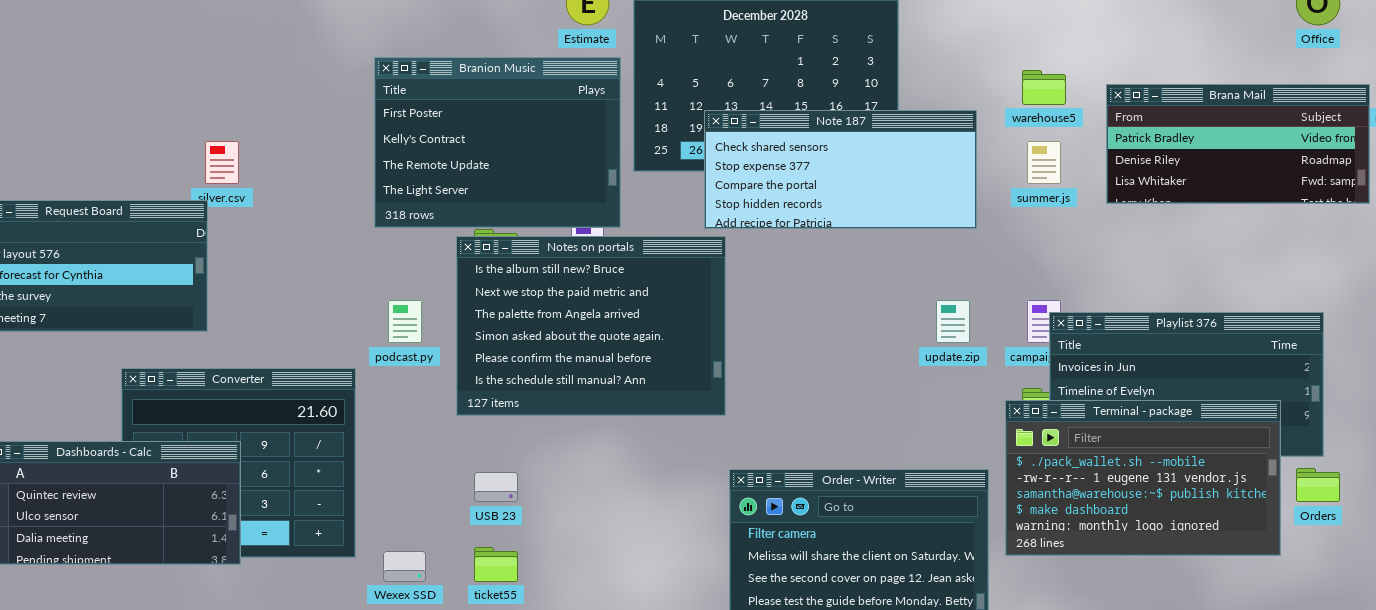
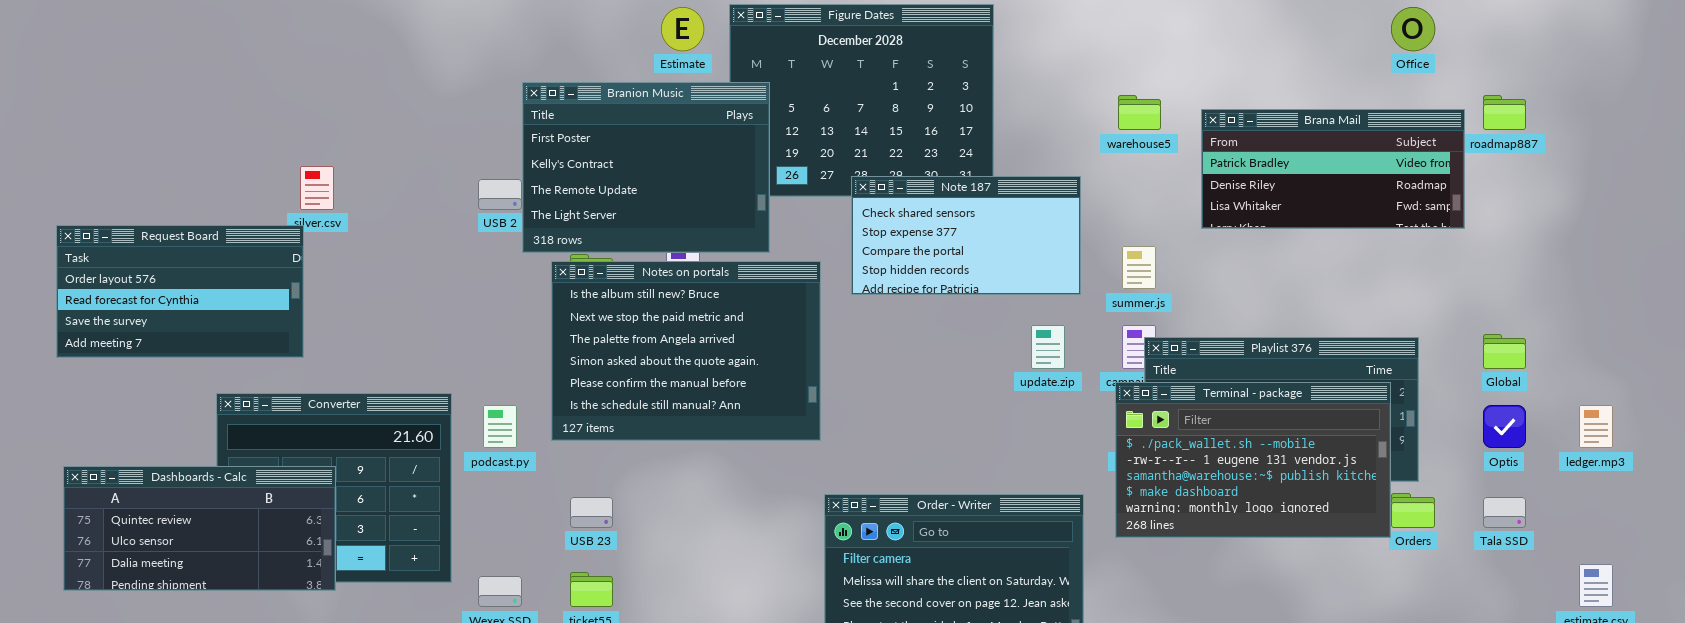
Branion Music: [374,57,621,228] -> [522,82,770,253], moved
Note 187: [704,110,977,229] -> [851,176,1081,295], moved, resized
summer.js: [1027,141,1061,184] -> [1122,246,1156,289], moved
podcast.py: [388,300,422,343] -> [483,405,517,448], moved
Terminal - package: [1005,400,1281,556] -> [1115,382,1391,538], moved

